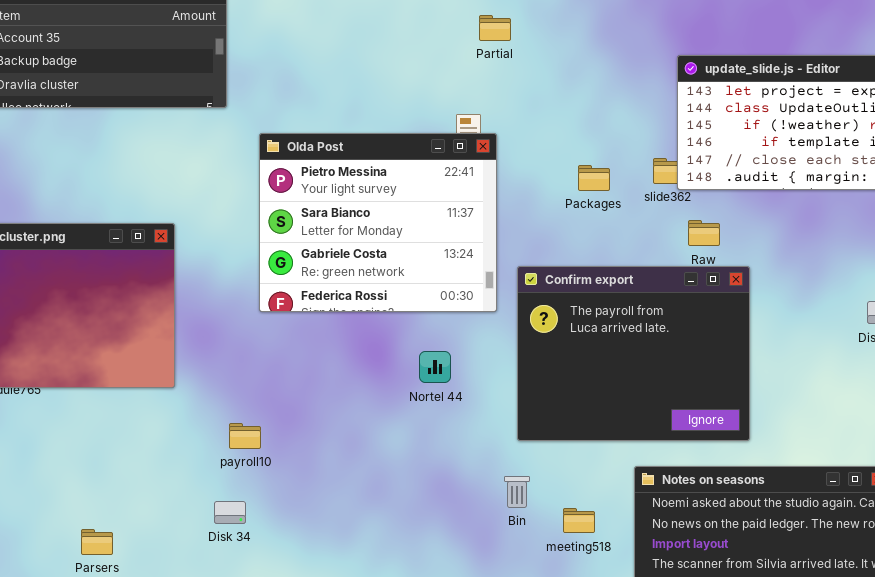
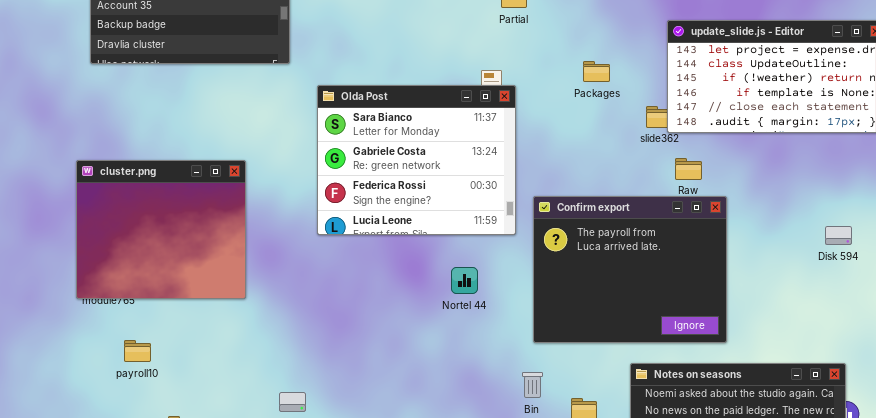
Olda Post: [259,133,497,312] -> [317,85,516,235], scrolled down 1 row
Packages: [578,165,610,191] -> [583,61,610,82], moved
payroll10: [229,423,261,449] -> [124,340,151,362], moved

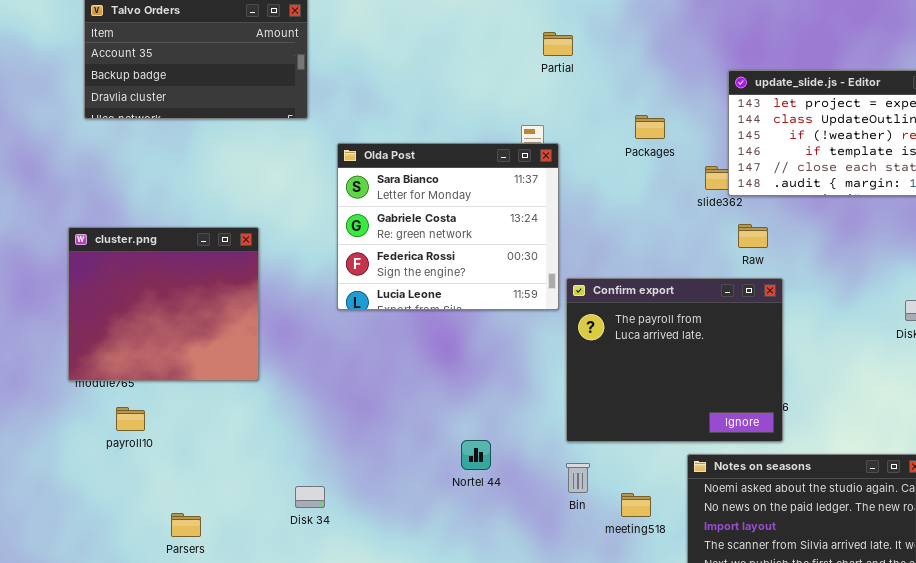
Confirm export: [533,196,727,343] -> [566,278,783,442], moved
Nortel 44: [451,267,478,294] -> [461,440,491,470], moved
payroll10: [124,340,151,362] -> [116,407,145,431], moved

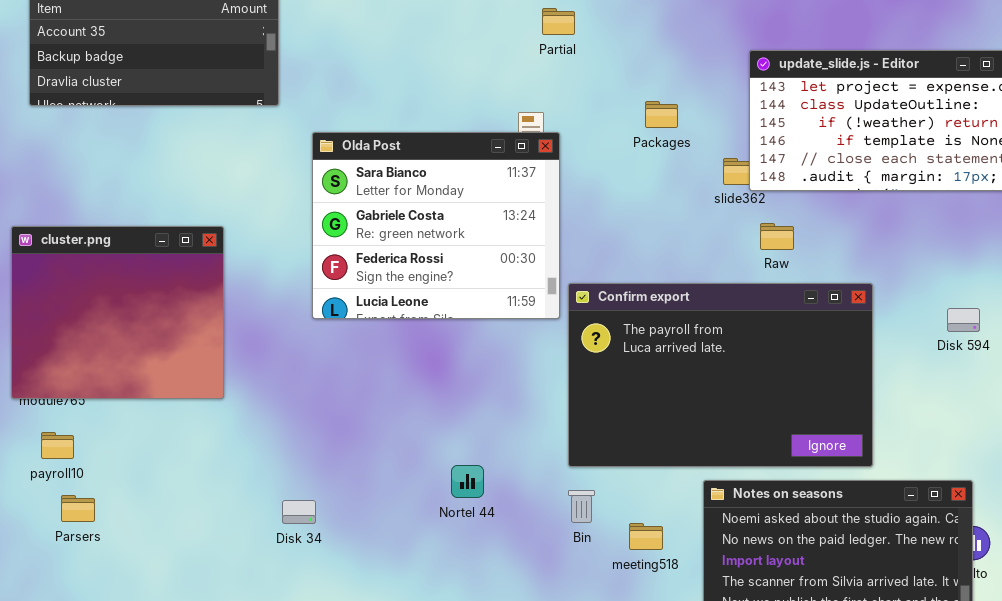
Confirm export: [566,278,783,442] -> [568,283,873,467], resized
payroll10: [116,407,145,431] -> [41,432,74,459], moved
Disk 34: [295,486,325,508] -> [282,500,316,524], moved
Parsers: [171,513,201,537] -> [61,495,95,522], moved

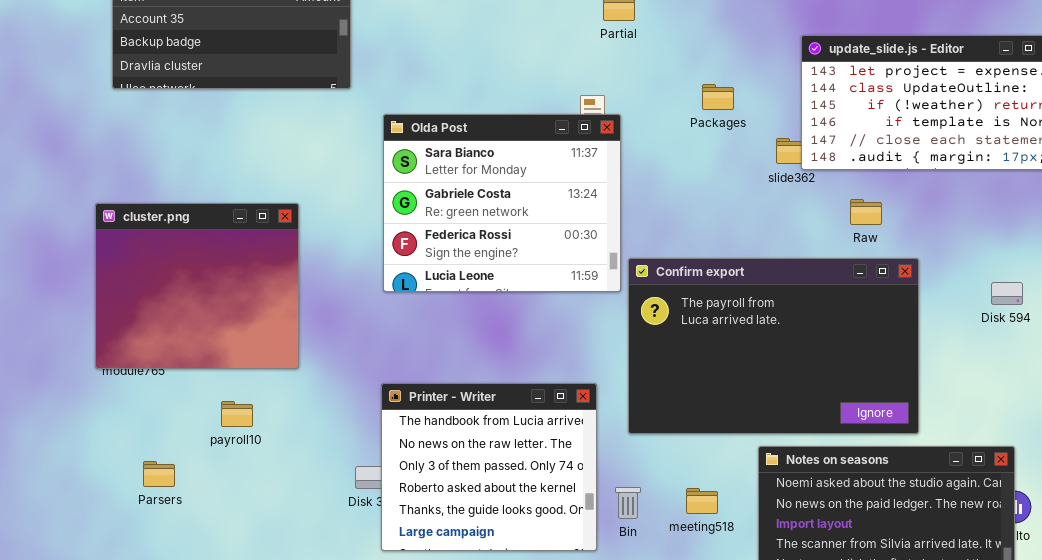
Raw: [760,223,794,250] -> [850,199,882,225], moved
Printer - Writer: none -> [381,383,597,551], opened
payroll10: [41,432,74,459] -> [221,401,253,427], moved
Bin: [568,490,595,523] -> [615,487,641,519], moved

